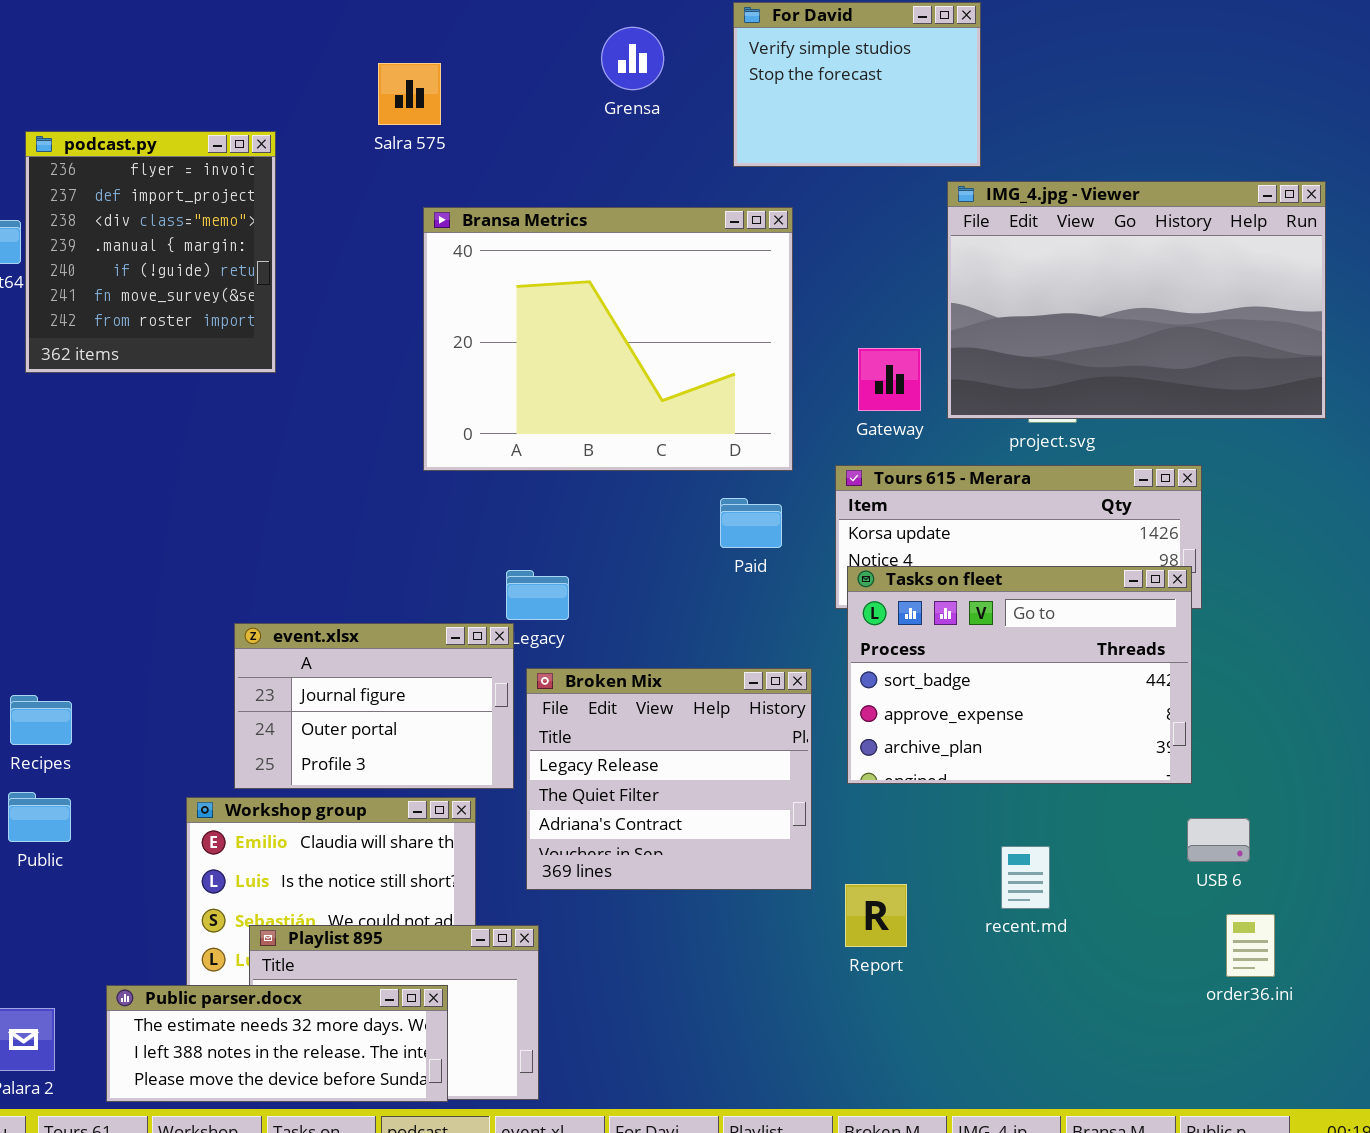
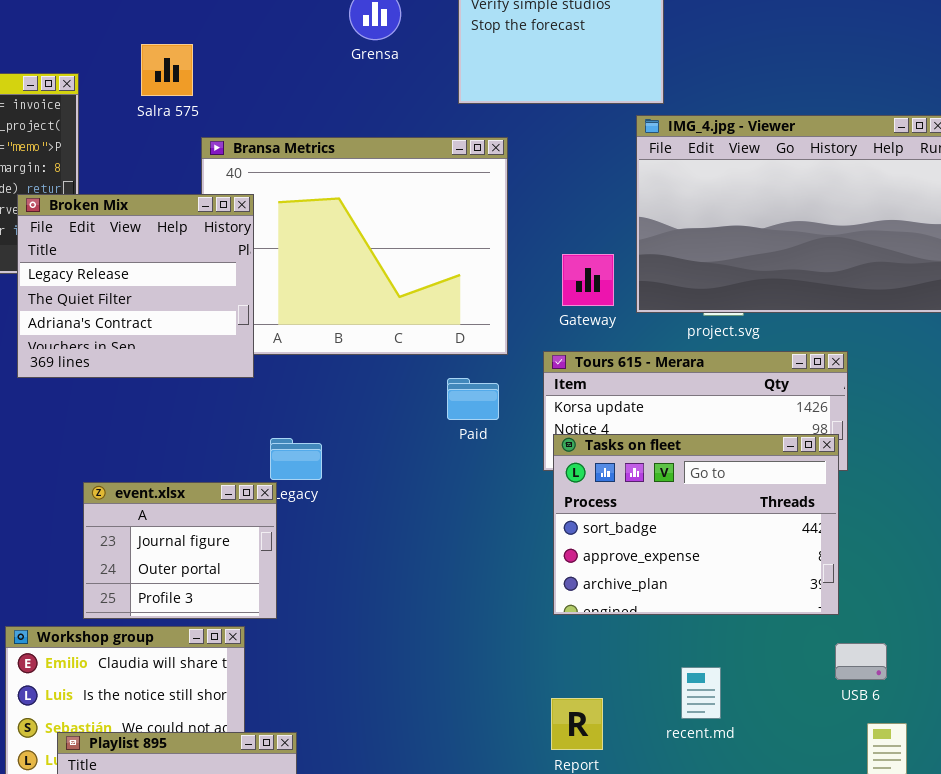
Salra 575: [378,63,441,125] -> [141,44,193,96], moved
event.xlsx: [234,623,514,789] -> [83,482,277,619], resized
Broken Mix: [526,668,812,890] -> [17,194,254,378], moved

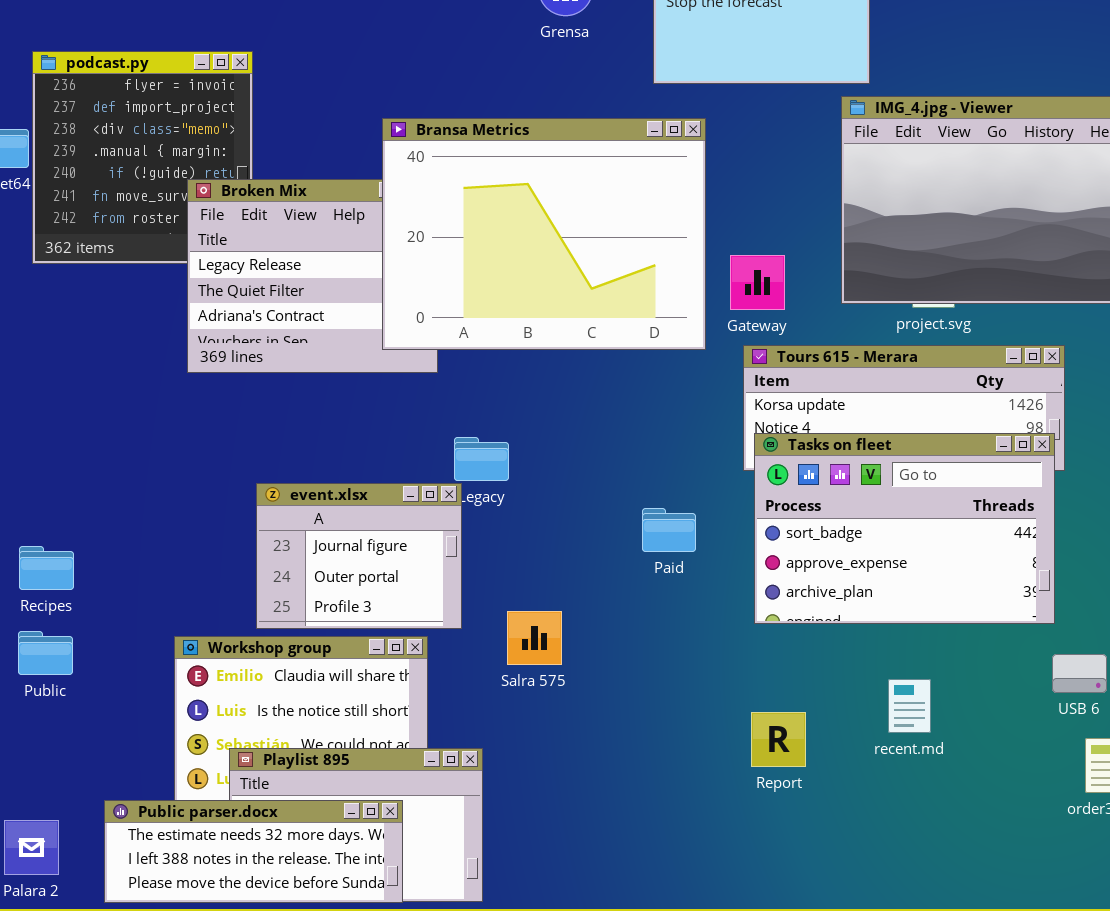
Salra 575: [141,44,193,96] -> [507,611,562,665], moved
Bransa Metrics: [201,137,508,355] -> [382,118,706,350], raised
Gateway: [562,254,614,306] -> [730,255,785,310], moved
Paid: [447,378,499,420] -> [642,508,696,552], moved

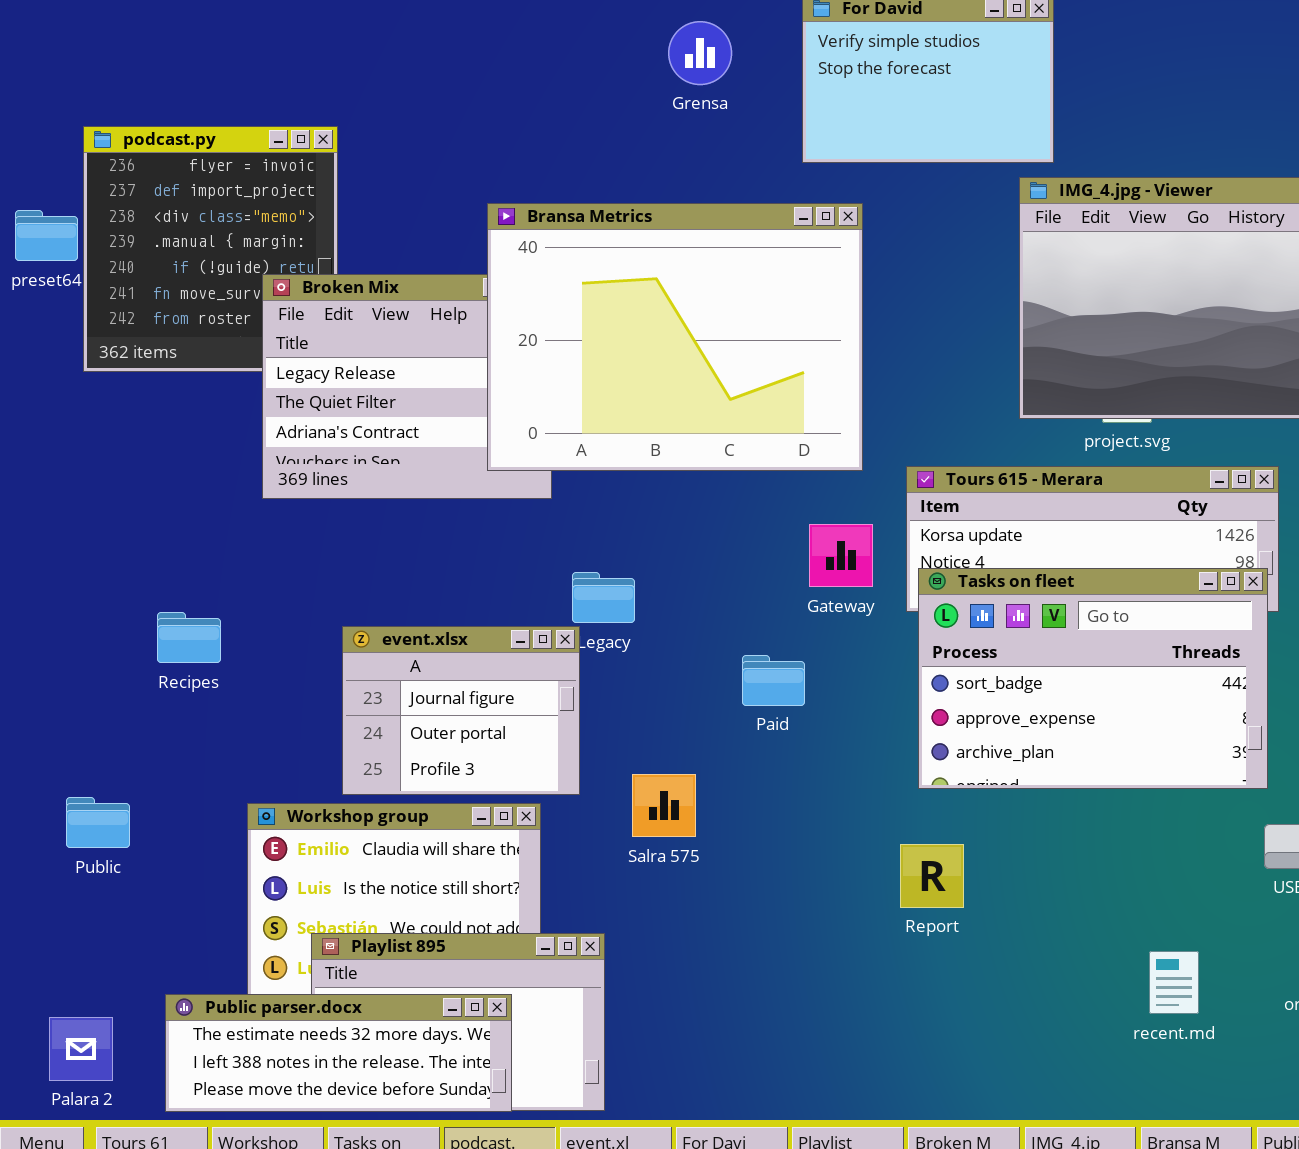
Gateway: [730,255,785,310] -> [809,524,873,587], moved
Paid: [642,508,696,552] -> [742,655,805,706], moved
Recipes: [19,546,74,590] -> [157,612,221,663], moved
recent.md: [888,679,931,733] -> [1149,951,1199,1014], moved
Report: [751,712,806,767] -> [900,844,964,908], moved

